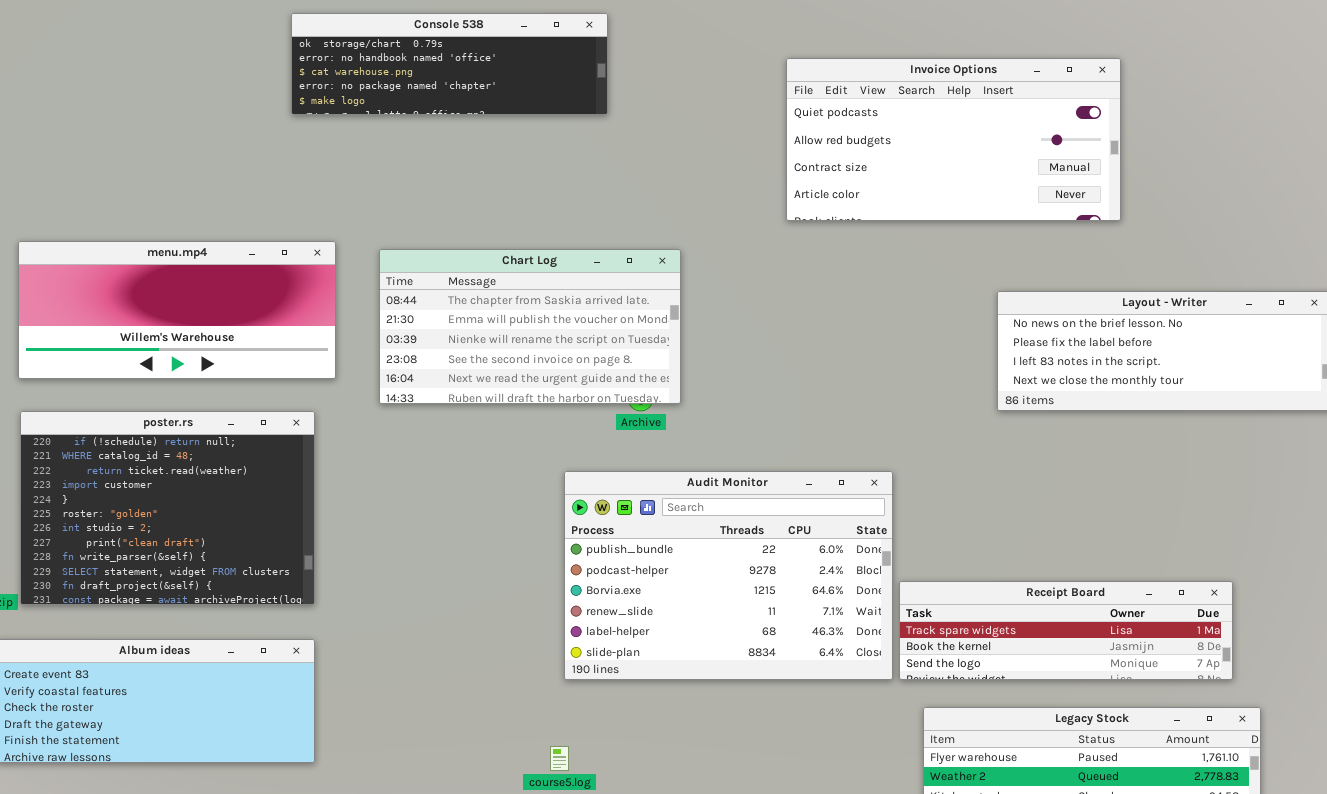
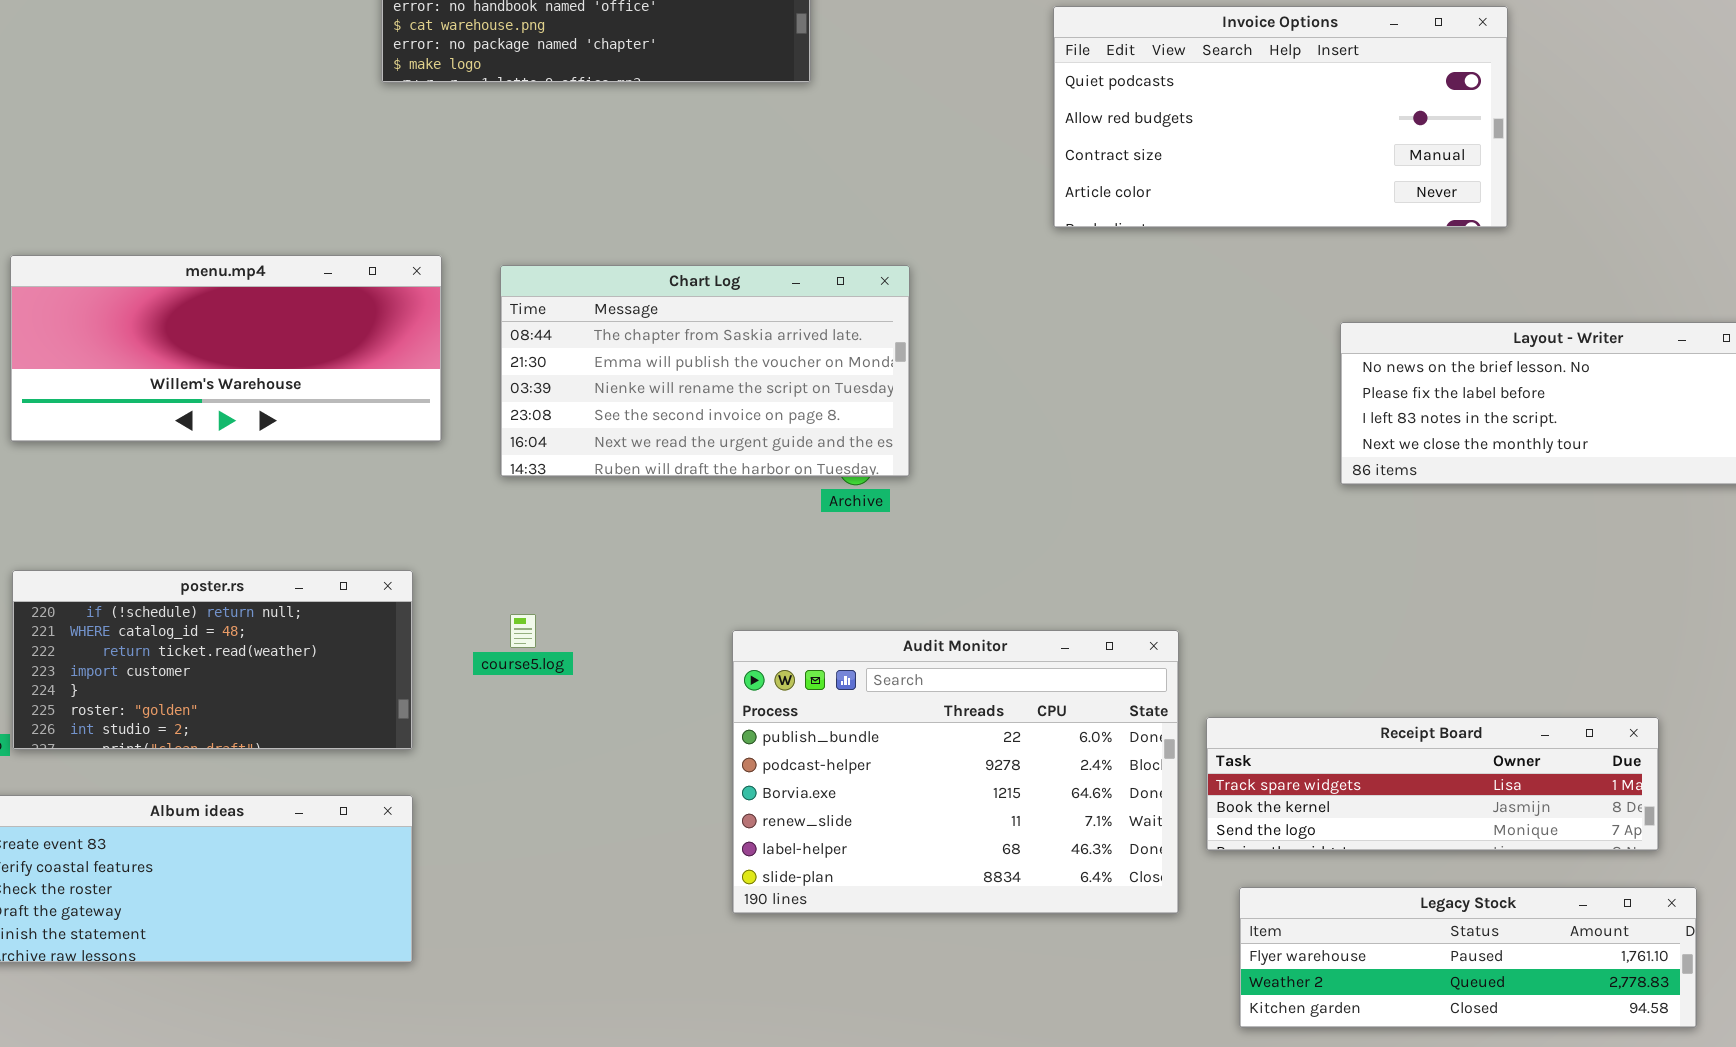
poster.rs: [20,411,315,605] -> [12,570,413,750], resized
Audit Monitor: [564,471,893,680] -> [732,630,1179,914], moved
course5.log: [550,746,569,771] -> [510,614,536,648], moved

